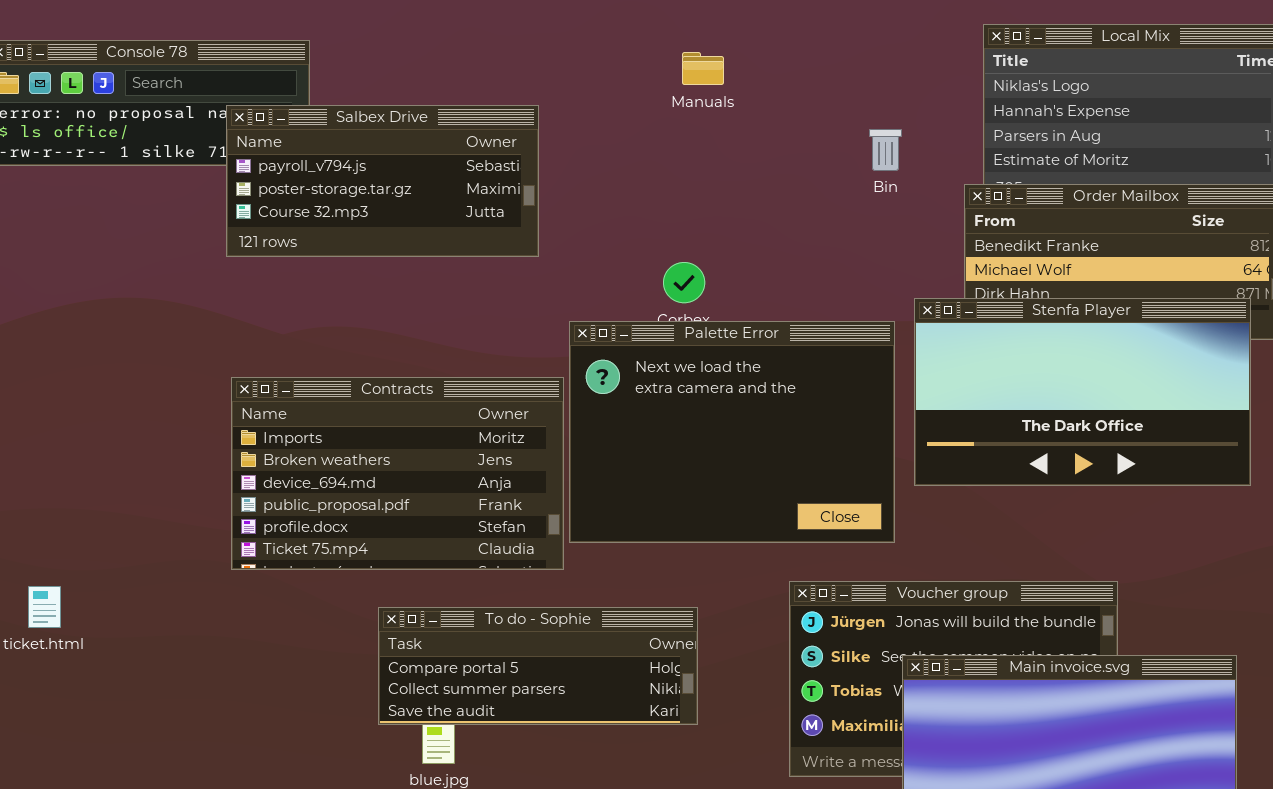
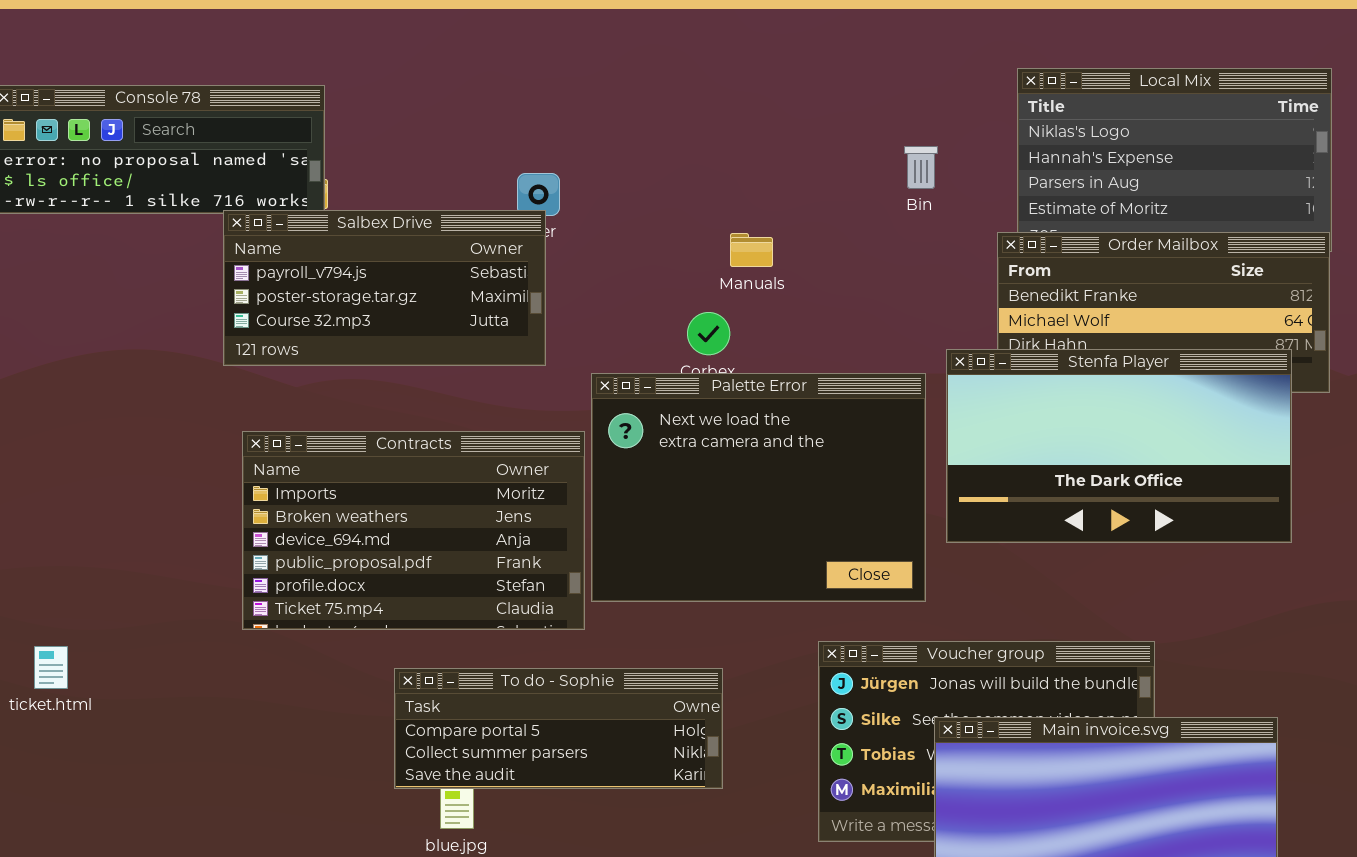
Manuals: [682,52,724,85] -> [730,233,773,267], moved
Salbex Drive: [226,105,539,257] -> [223,210,546,366], moved
Bin: [869,129,902,171] -> [904,146,938,189], moved

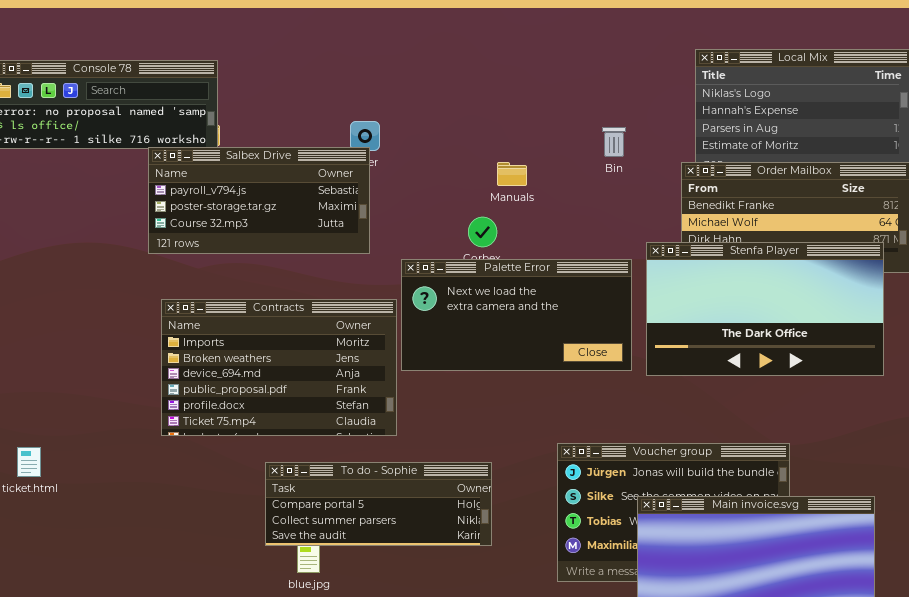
Bin: [904,146,938,189] -> [602,127,626,157], moved
Palette Error: [591,373,926,602] -> [401,259,632,371], resized

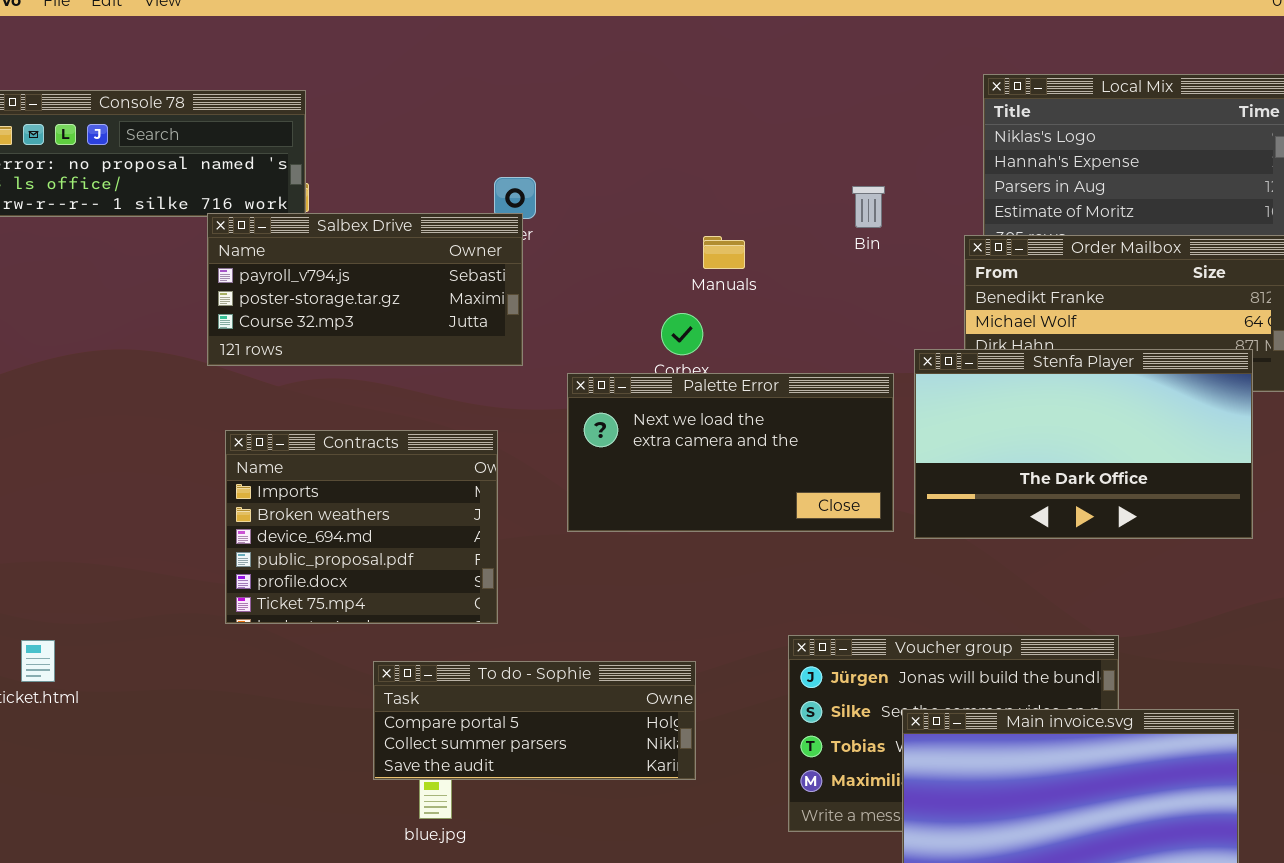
Contracts: [161,299,397,436] -> [225,430,498,624], resized

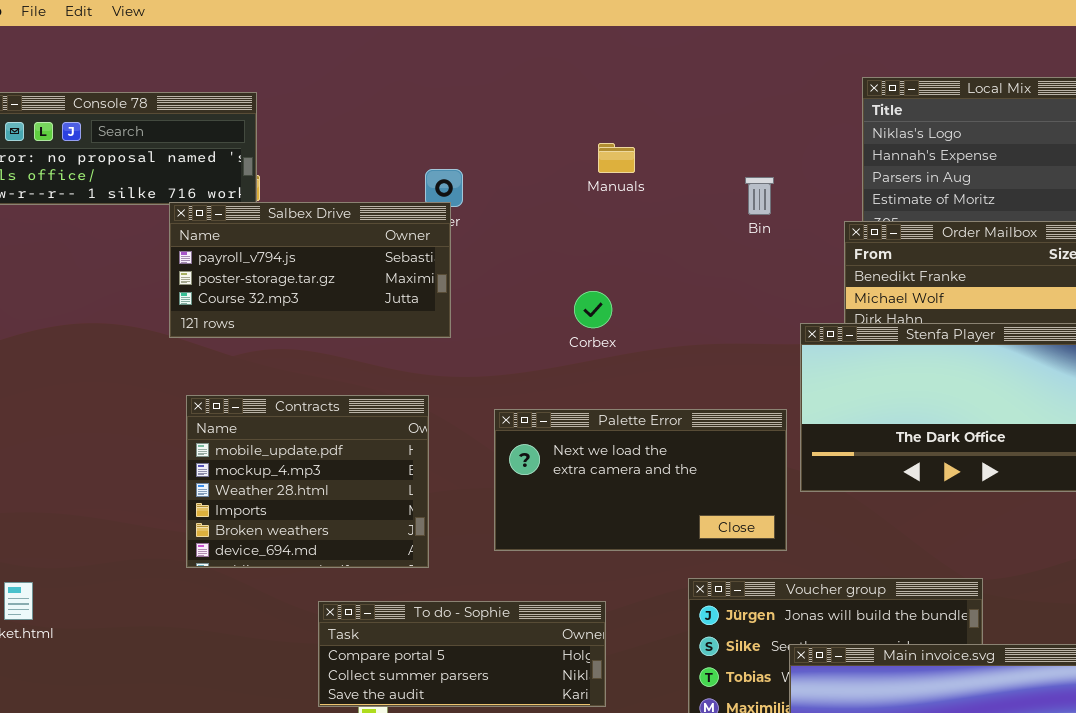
Manuals: [703,236,745,269] -> [598,143,635,173], moved
Palette Error: [567,373,894,532] -> [494,409,787,551], moved
Contracts: [225,430,498,624] -> [186,395,429,568], scrolled up 3 rows

